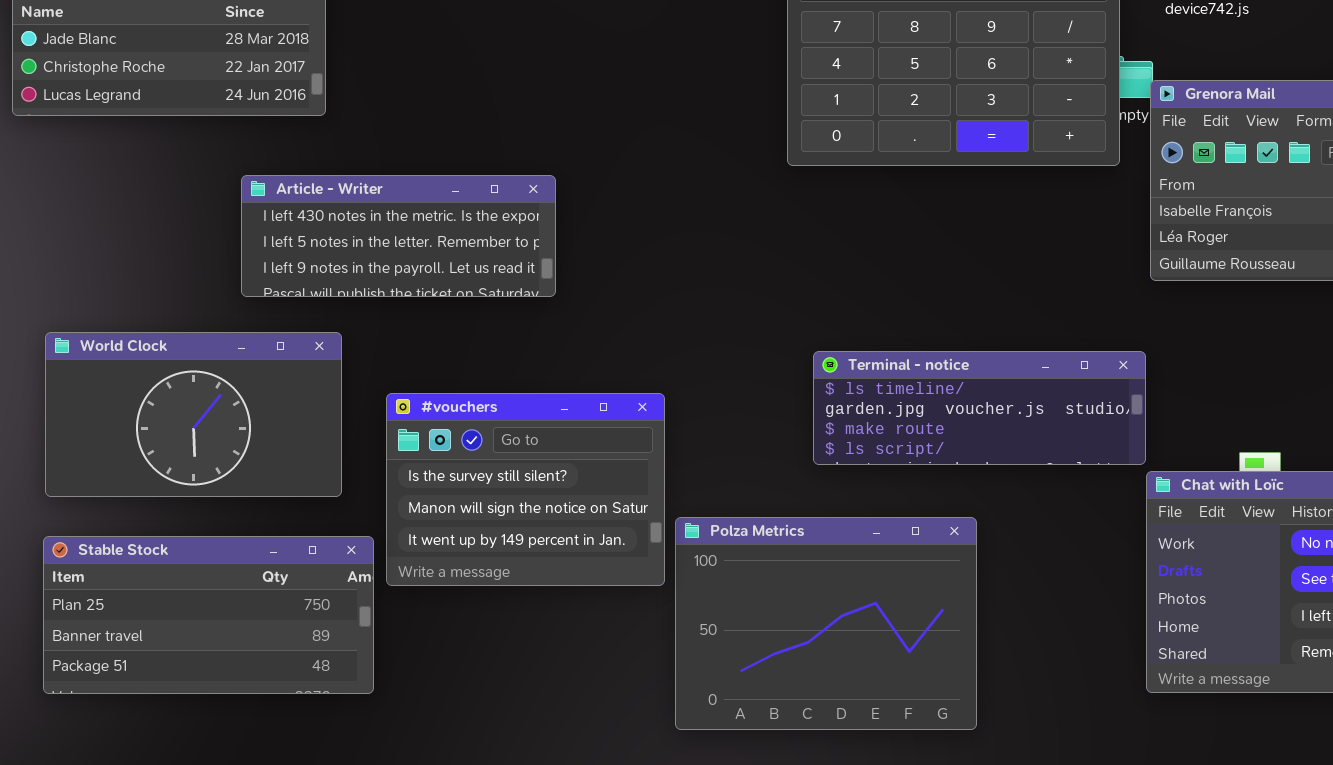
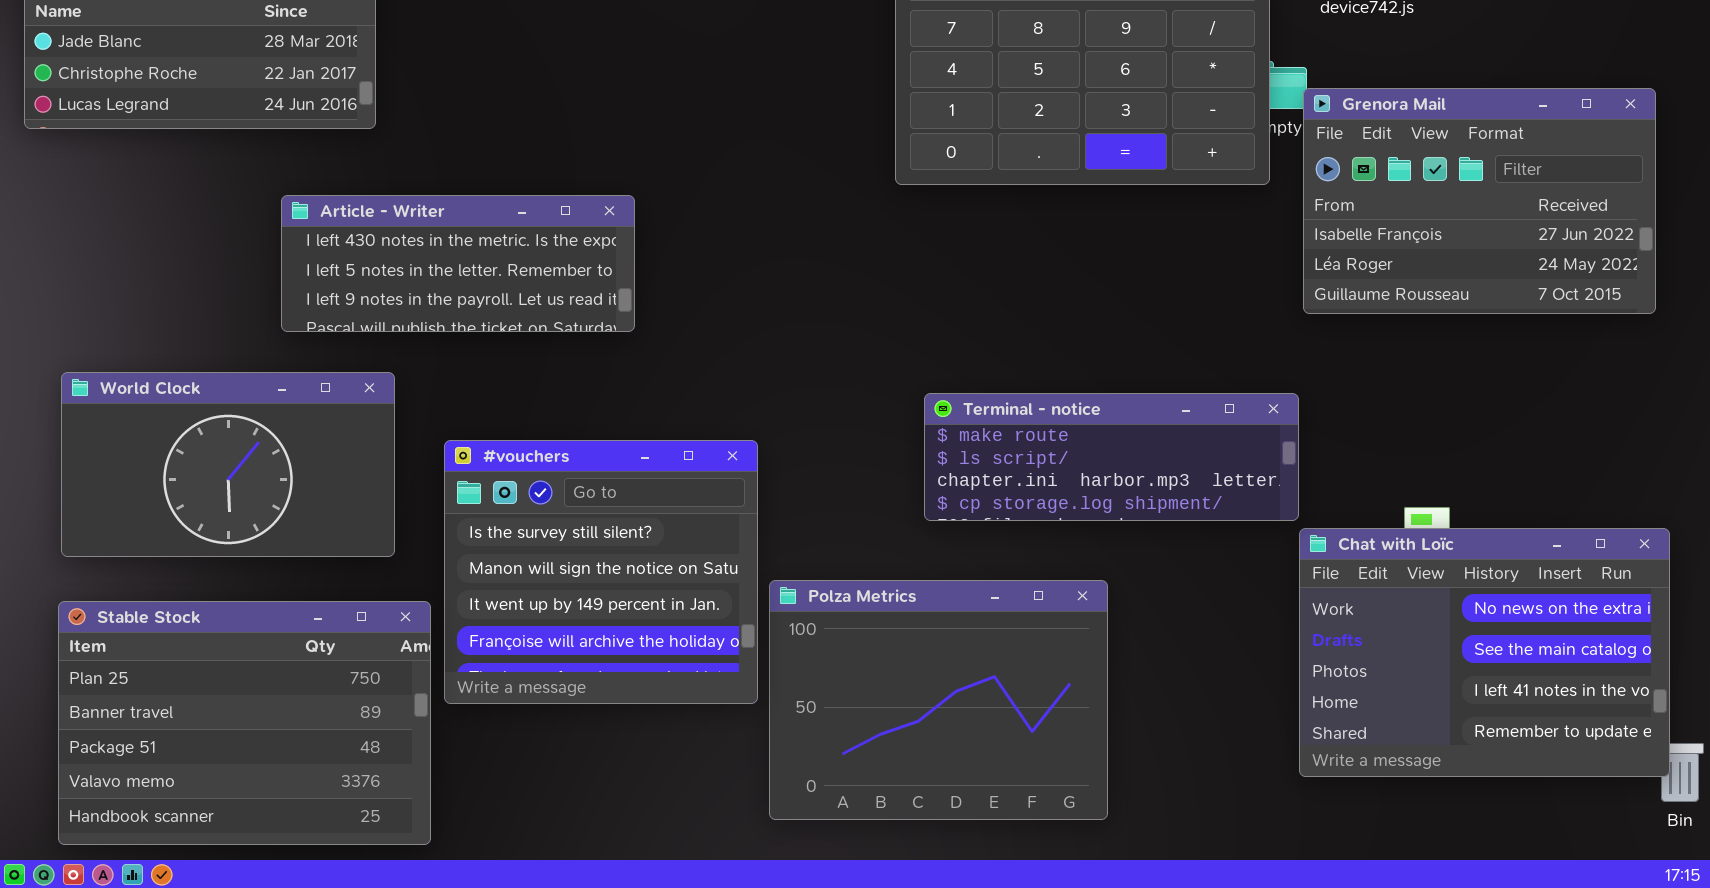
Terminal - notice: [813,351,1146,465] -> [924,393,1299,521], scrolled down 2 rows
#vouchers: [386,393,665,586] -> [444,440,758,704], resized
Stable Stock: [43,536,374,694] -> [58,601,431,845], resized

